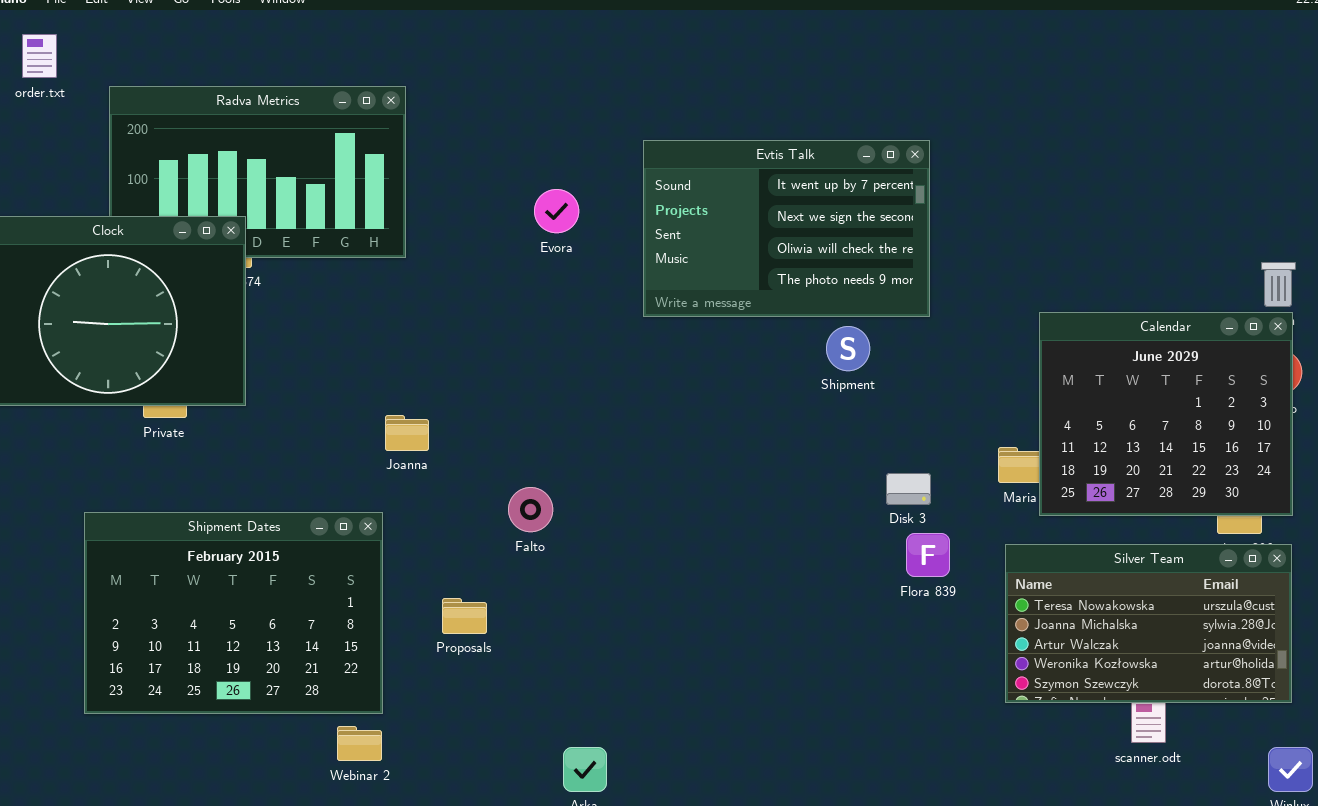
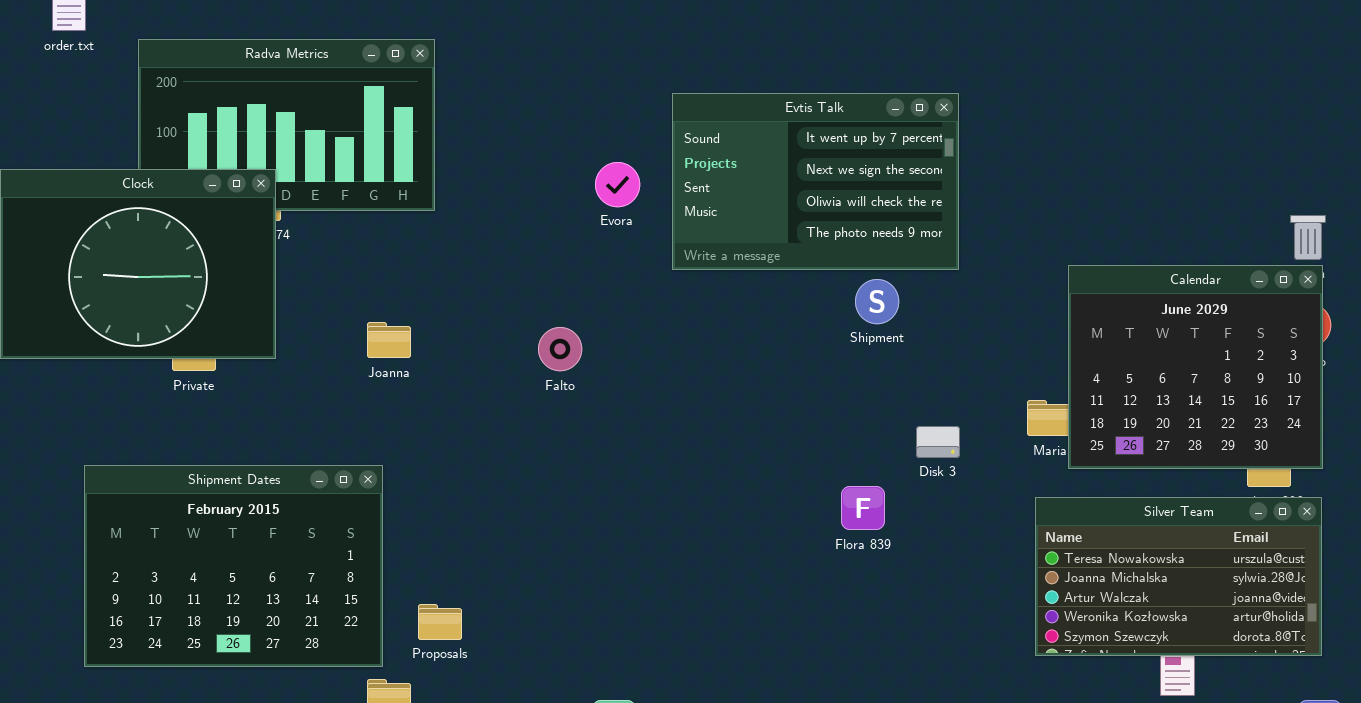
Evora: [534,189,579,233] -> [595,162,640,207], moved
Joanna: [385,415,429,451] -> [367,322,411,358], moved
Falto: [508,487,553,532] -> [538,327,582,371], moved
Shipment Dates: [84,512,383,714] -> [84,465,383,667], moved
Flora 839: [906,533,950,577] -> [841,486,885,530], moved
Proposals: [442,598,487,634] -> [418,604,462,640], moved

